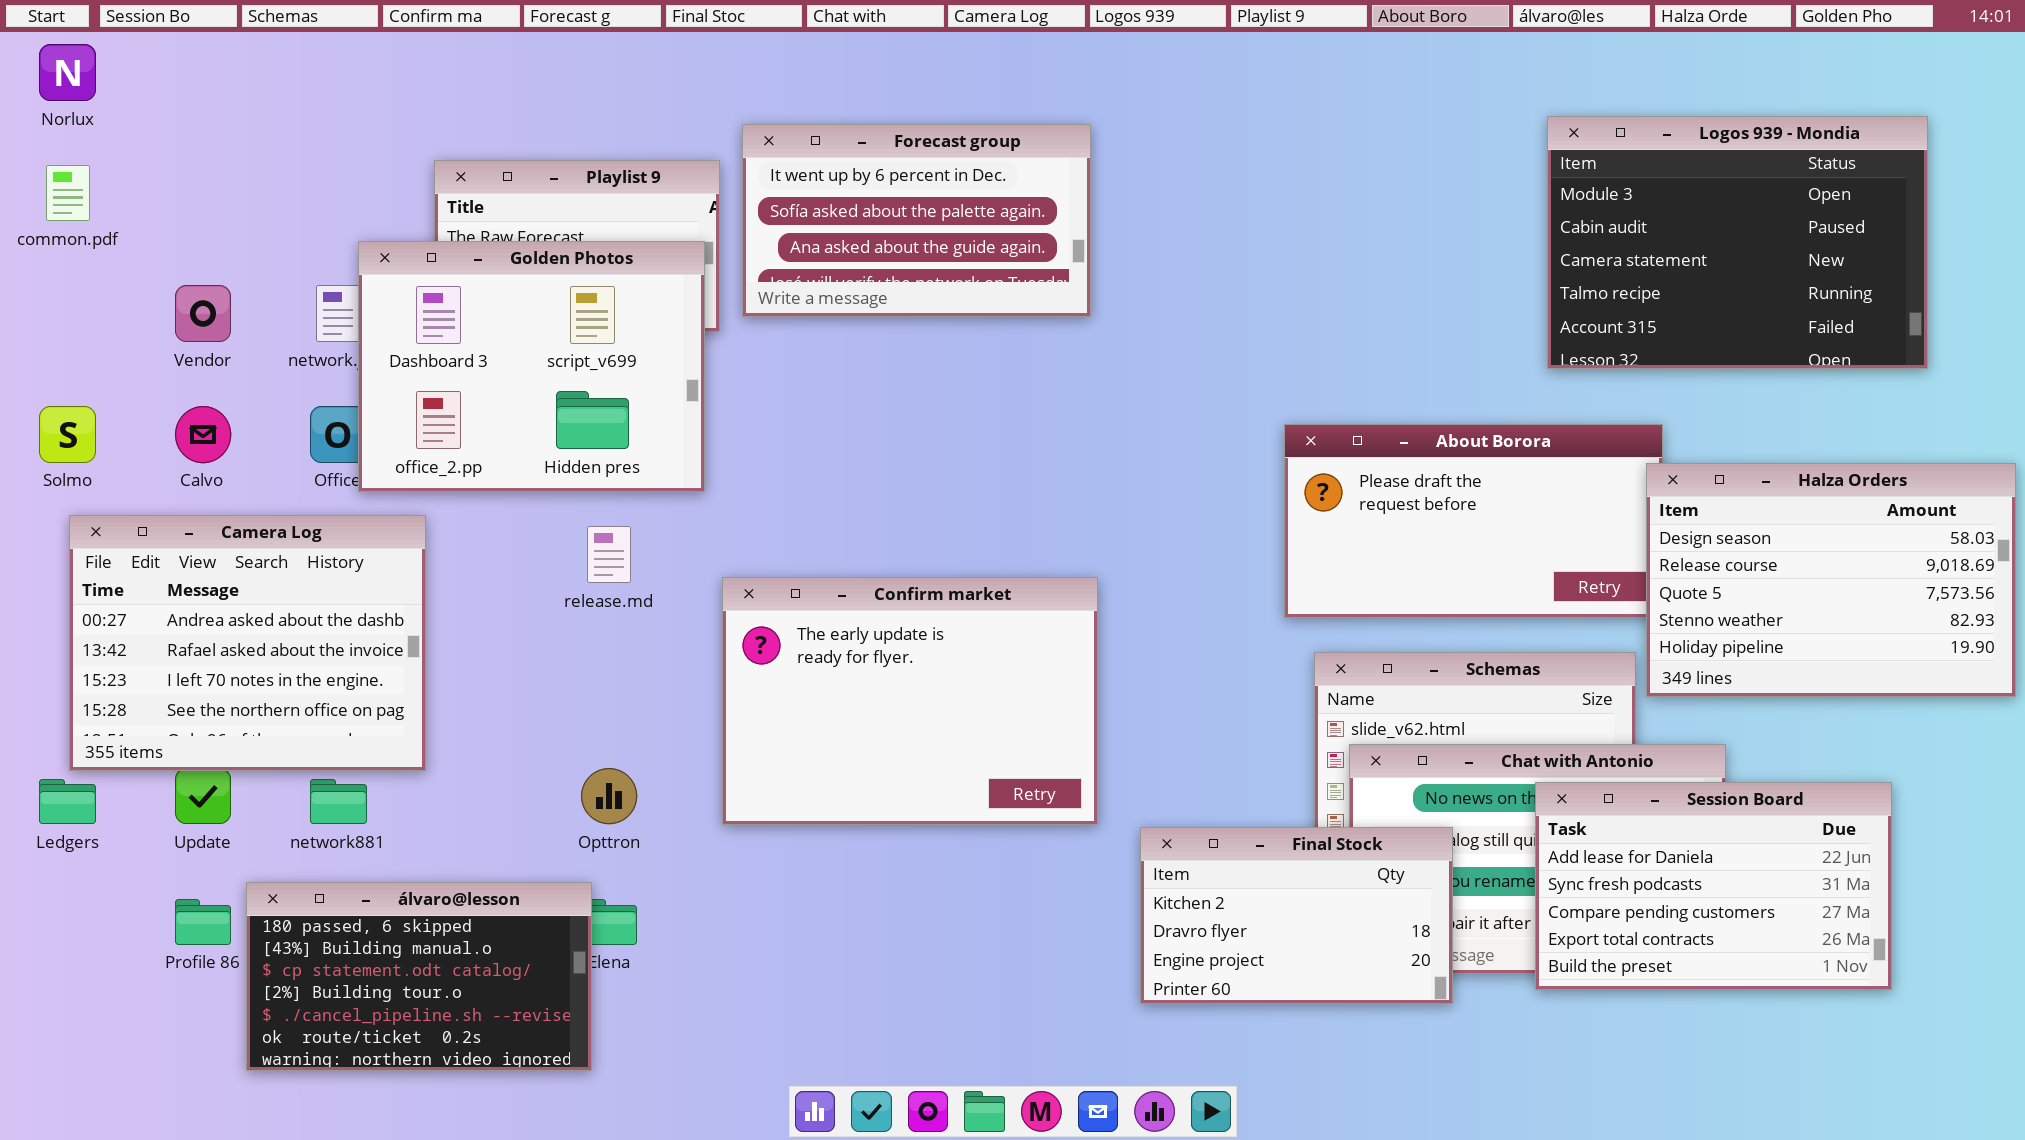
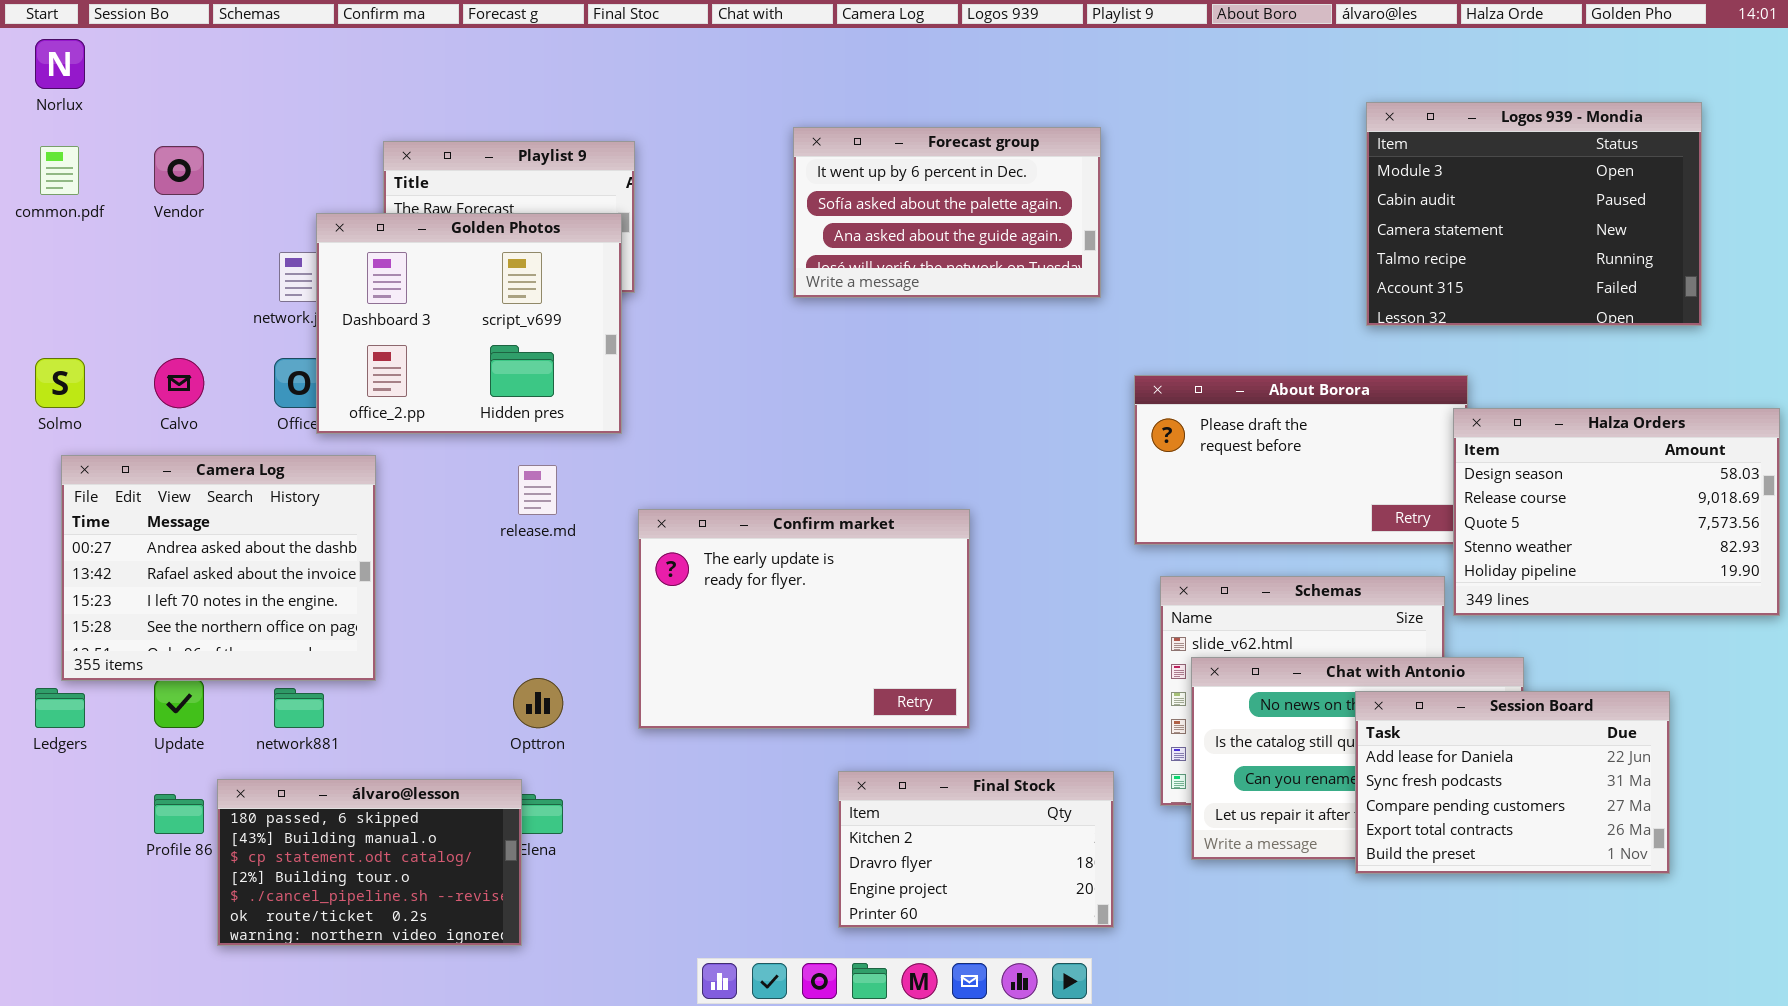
Forecast group: [742,124,1091,317] -> [793,127,1101,298], moved
Vendor: [175,285,231,342] -> [154,146,204,195], moved
Final Stock: [1140,827,1453,1004] -> [838,771,1114,928], moved

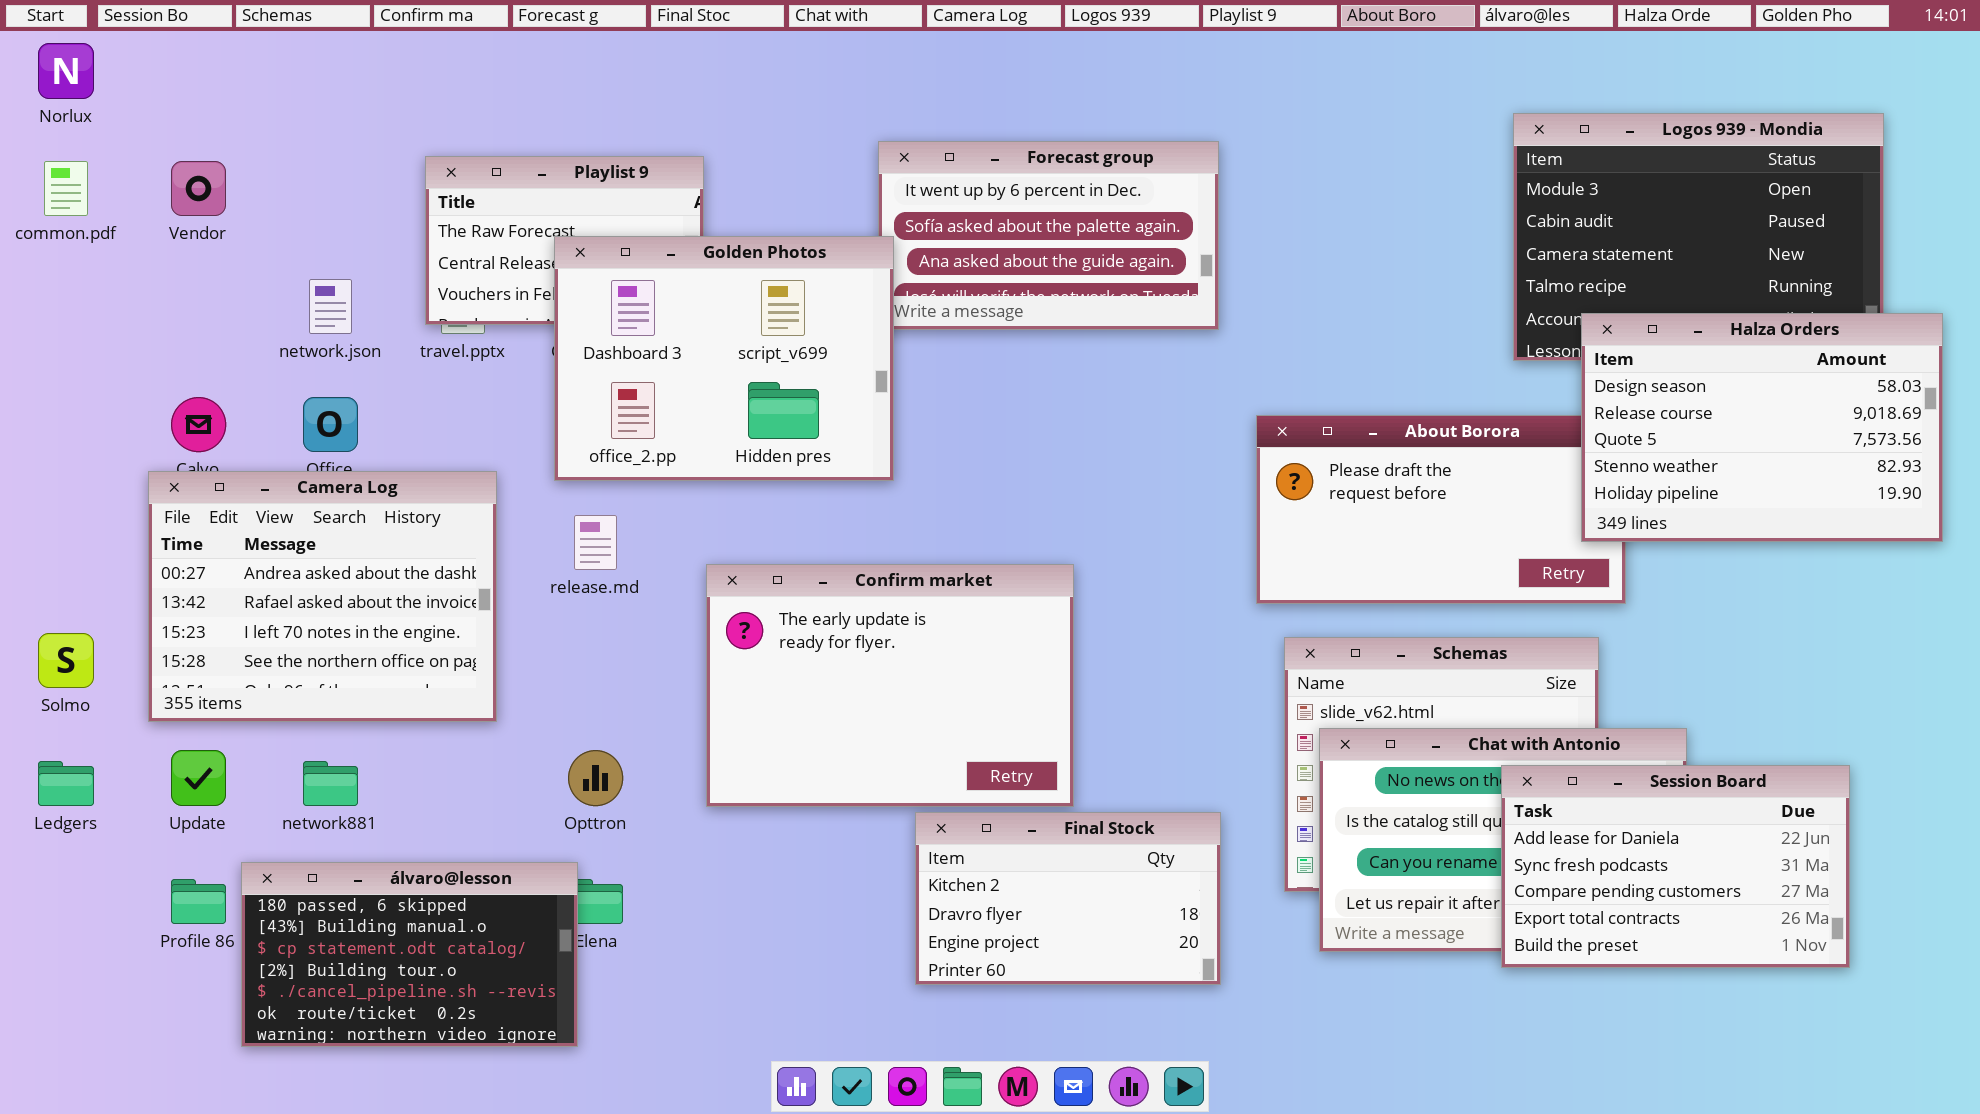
Golden Photos: [316,213,622,434] -> [554,236,894,481], moved
Solmo: [35,358,85,408] -> [38,633,94,688], moved
Halza Orders: [1453,408,1780,616] -> [1581,313,1943,542], moved
Camera Log: [61,455,376,681] -> [148,471,497,722], moved
Final Stock: [838,771,1114,928] -> [915,812,1221,985], moved

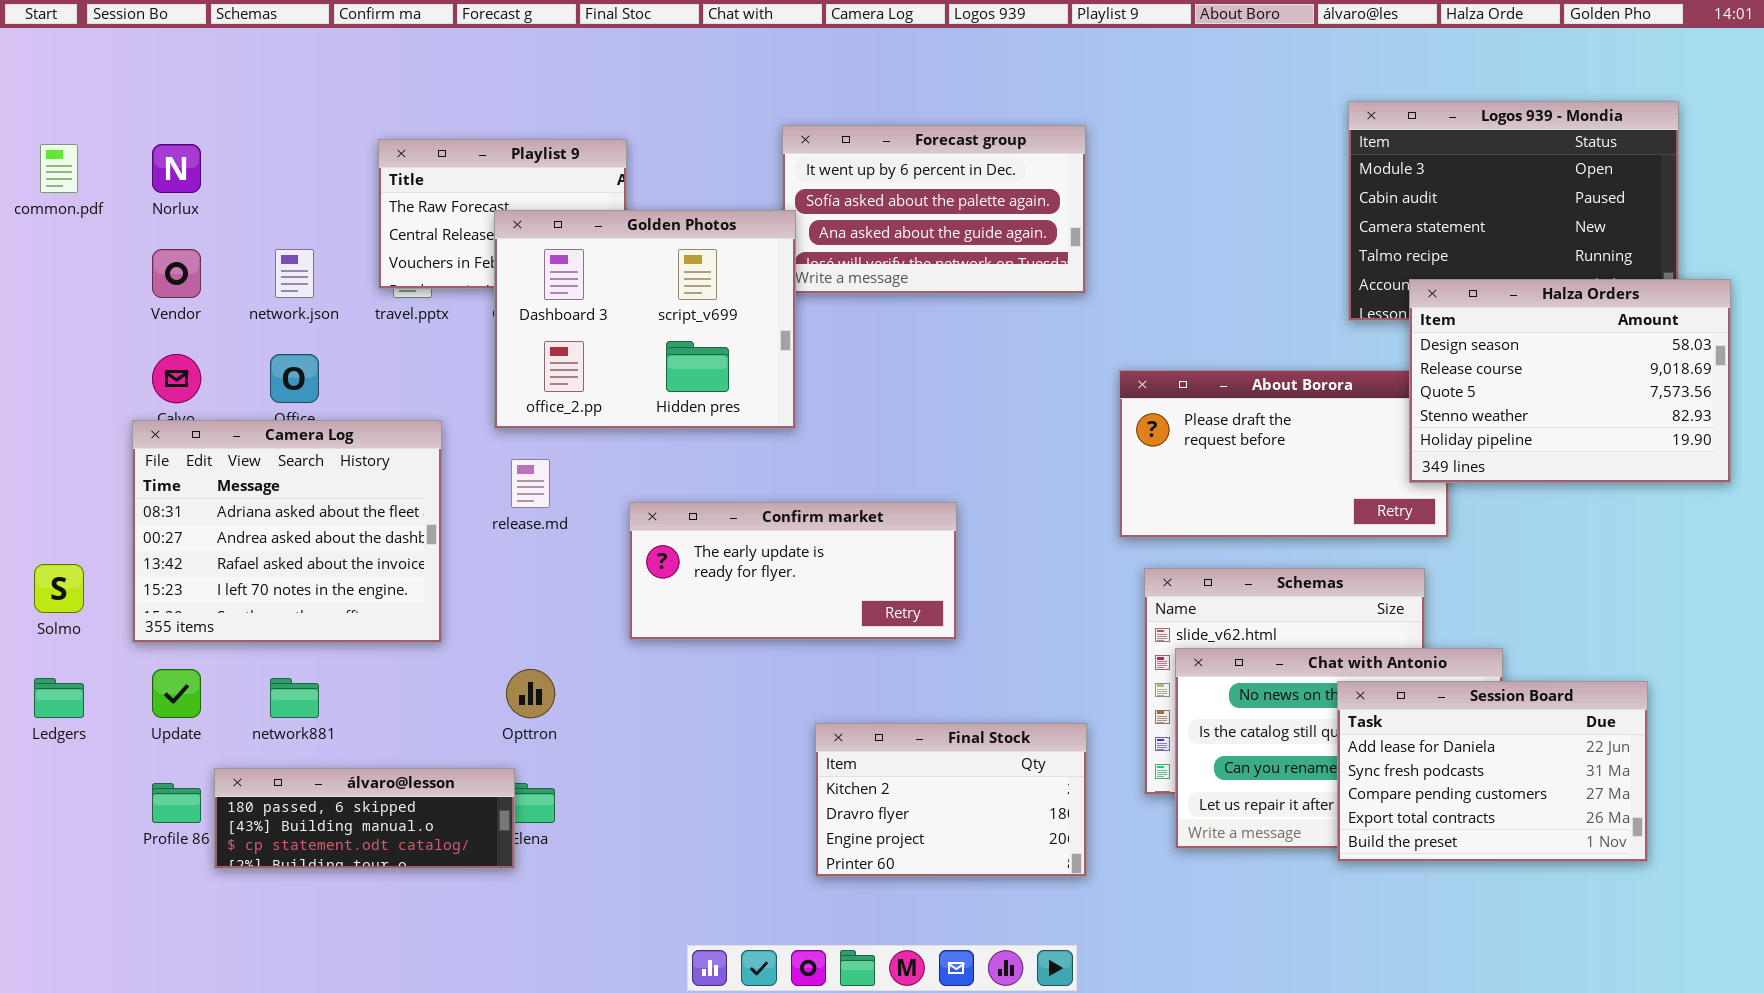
Norlux: [38,43,94,99] -> [152,144,201,193], moved
Vendor: [171,161,226,216] -> [152,249,201,298], moved
Camera Log: [148,471,497,722] -> [132,420,442,643], scrolled up 1 row
Confirm market: [706,564,1074,807] -> [629,502,957,640], resized
álvaro@lesson: [241,862,578,1047] -> [214,768,515,869], resized

